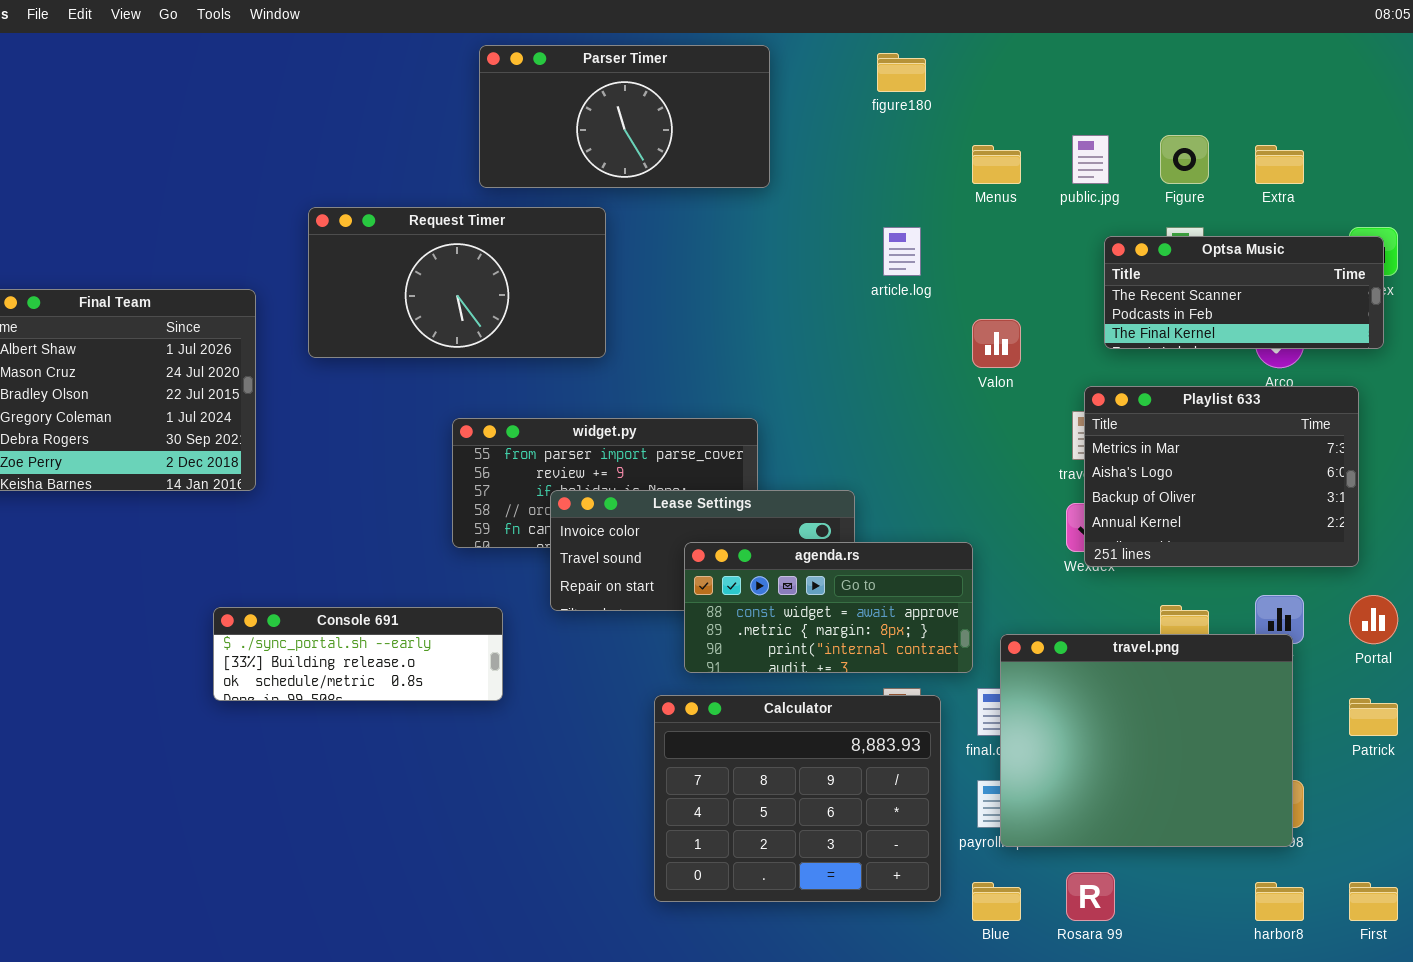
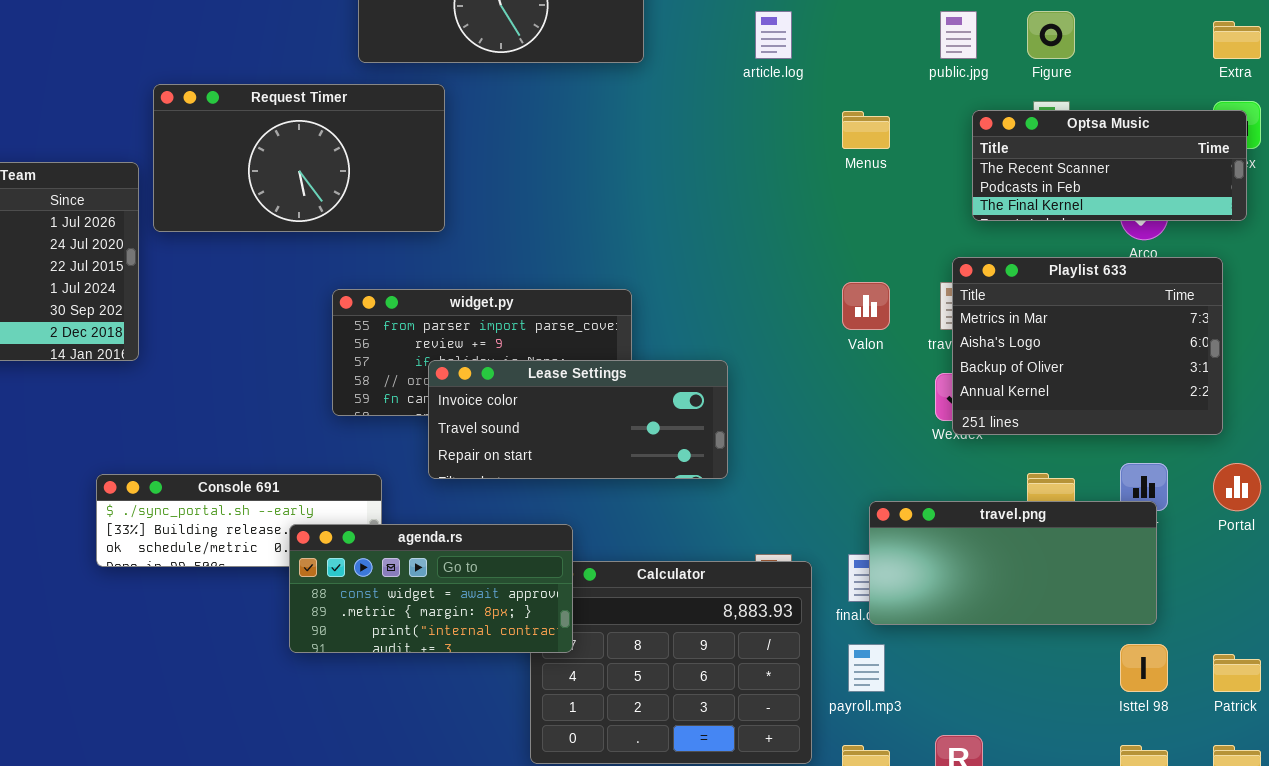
Menus: [972,145,1021,184] -> [842,111,890,149], moved
Extra: [1255,145,1304,184] -> [1213,21,1261,59], moved
Request Timer: [308,207,606,358] -> [153,84,445,232], moved
article.log: [883,227,921,276] -> [755,11,792,59], moved
Valon: [972,319,1021,368] -> [842,282,890,330], moved
agenda.rs: [684,542,973,673] -> [289,524,573,653], moved
travel.png: [1000,634,1293,847] -> [869,501,1157,625], resized
Patrick: [1349,698,1398,736] -> [1213,654,1261,692], moved

